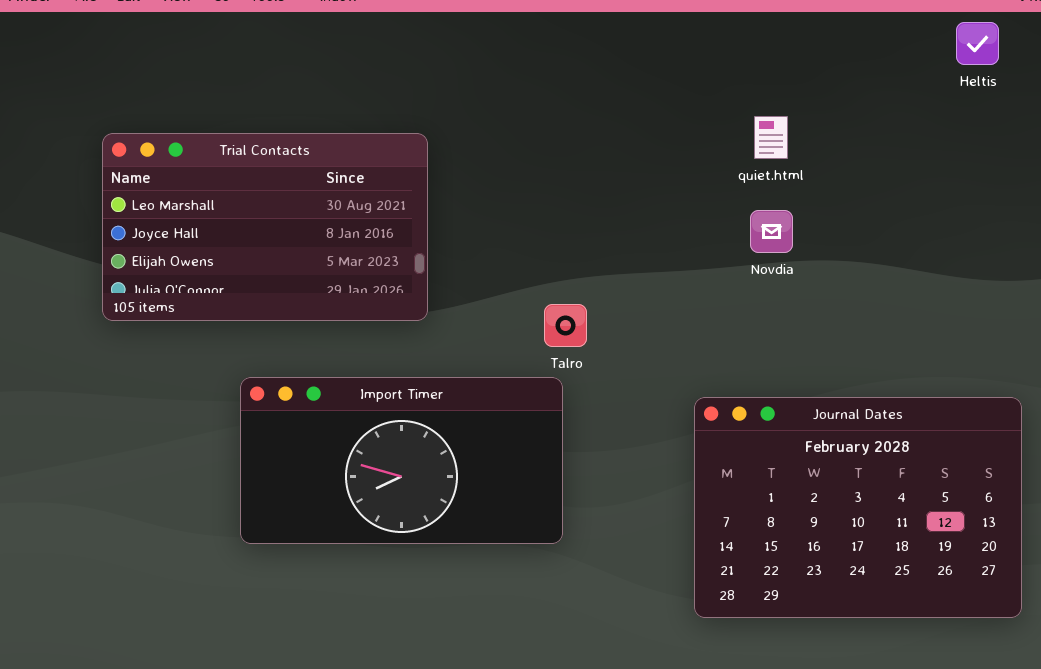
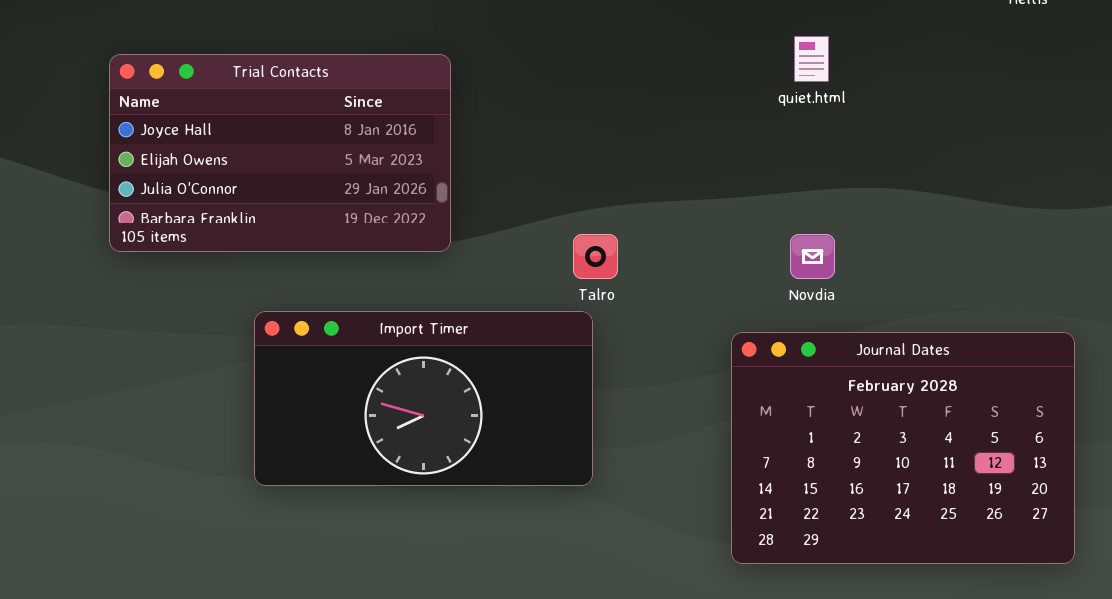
Trial Contacts: [102,133,428,321] -> [109,54,451,252], scrolled down 1 row
Novdia: [750,210,793,253] -> [790,234,835,279], moved

